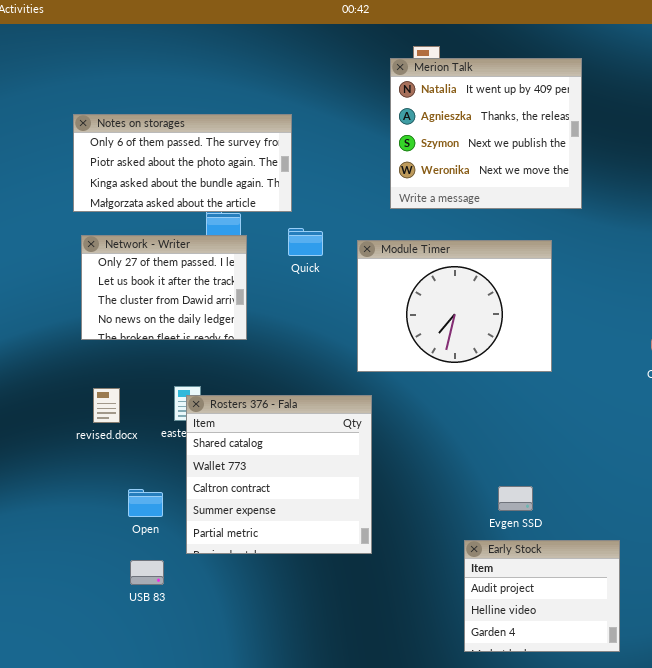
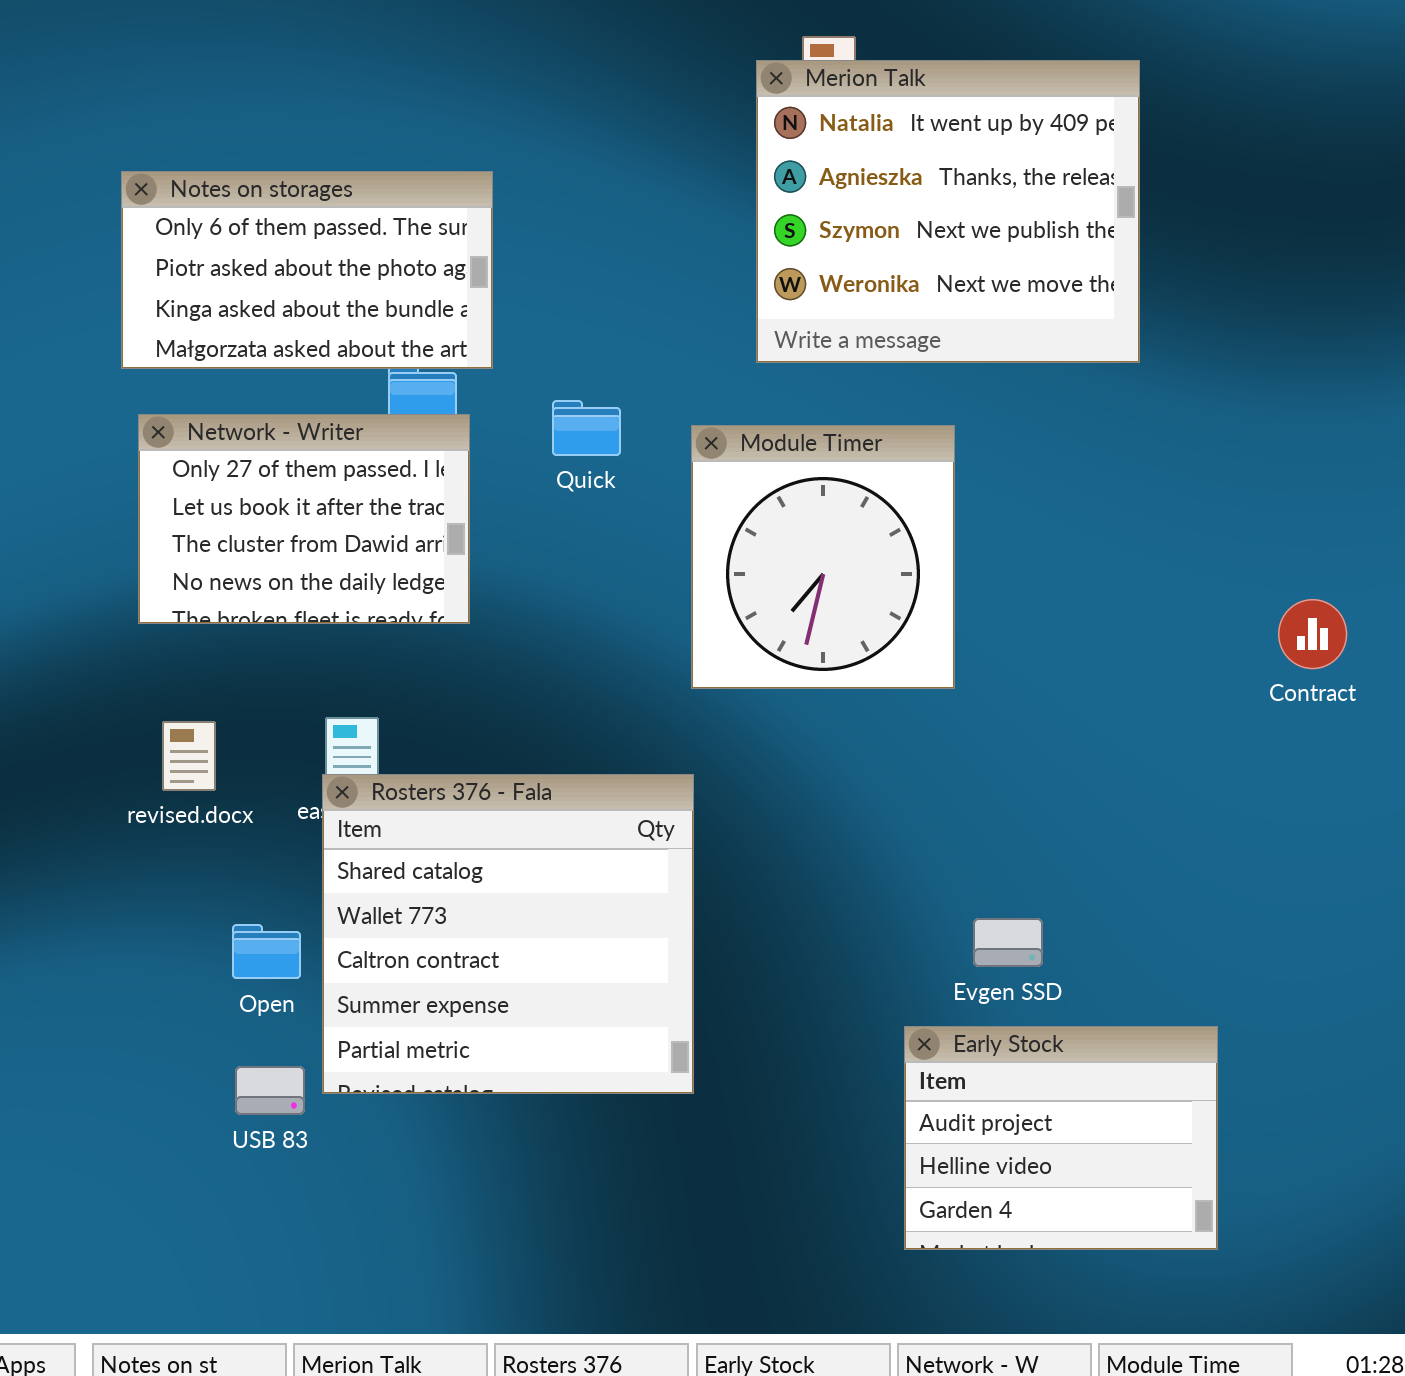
Notes on storages: [73,114,292,212] -> [121,171,493,369], resized
Module Timer: [357,240,552,372] -> [691,425,955,689], resized
Rosters 376 - Fala: [186,395,372,554] -> [322,774,694,1094], moved

